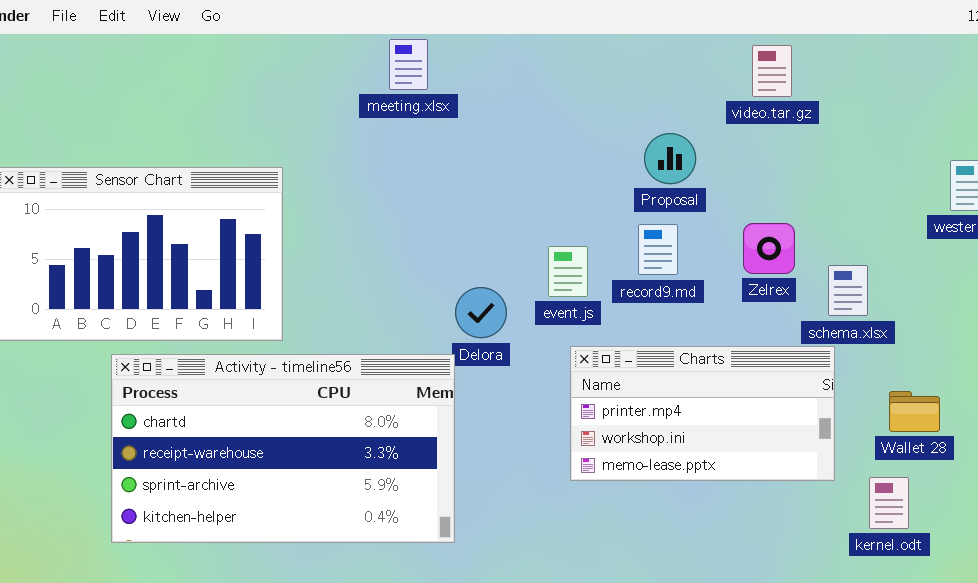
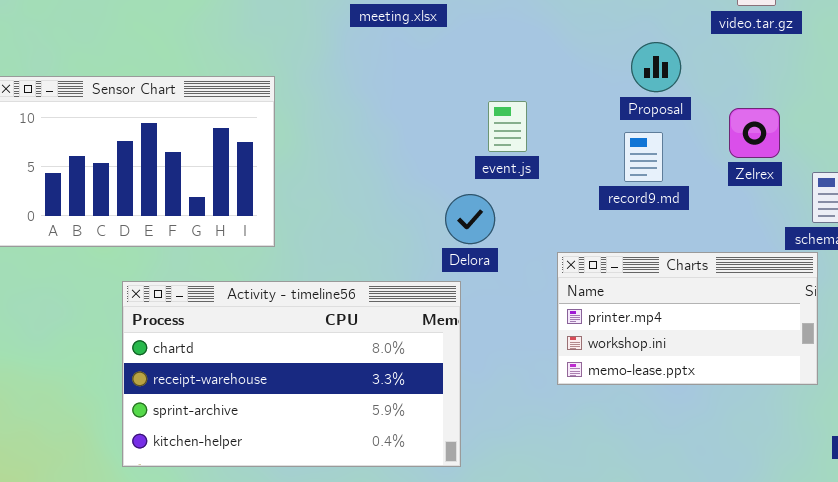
Zelrex: [743,223,795,274] -> [729,108,780,158], moved
event.js: [548,246,588,297] -> [488,101,527,152], moved
Activity - timeline56: [111,354,455,543] -> [122,281,461,467], moved

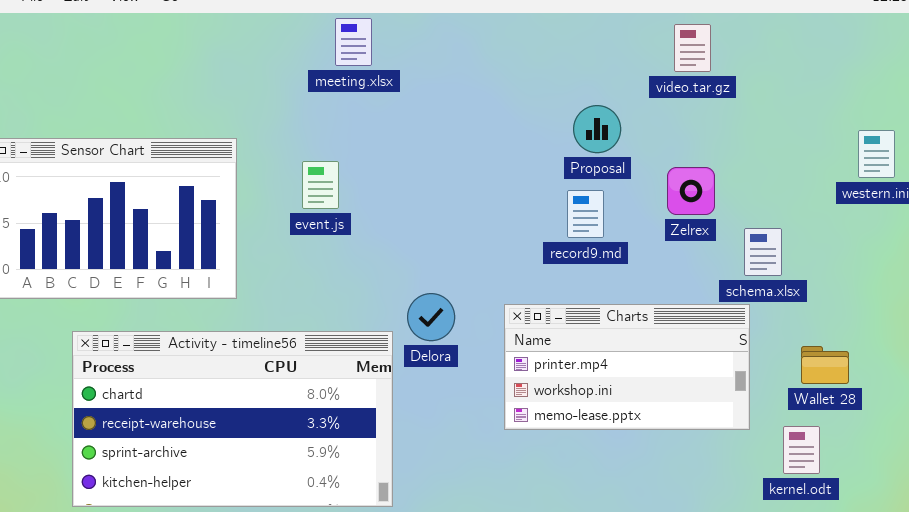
event.js: [488,101,527,152] -> [302,161,339,209], moved
Delora: [445,194,495,244] -> [407,293,455,341], moved
Activity - timeline56: [122,281,461,467] -> [72,331,393,507], moved

